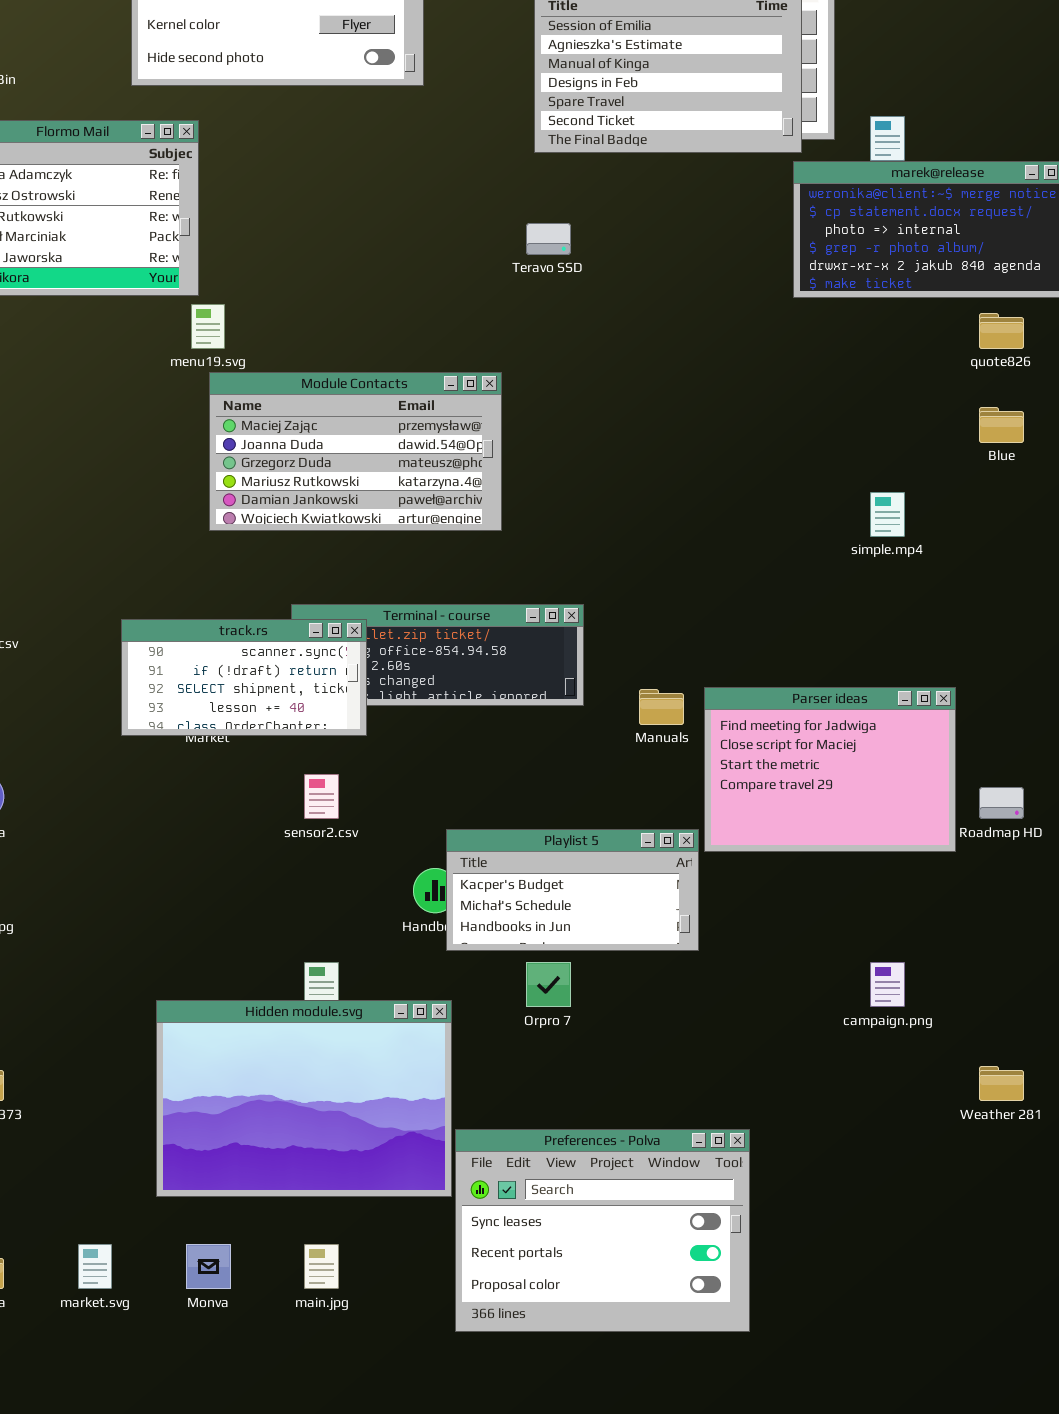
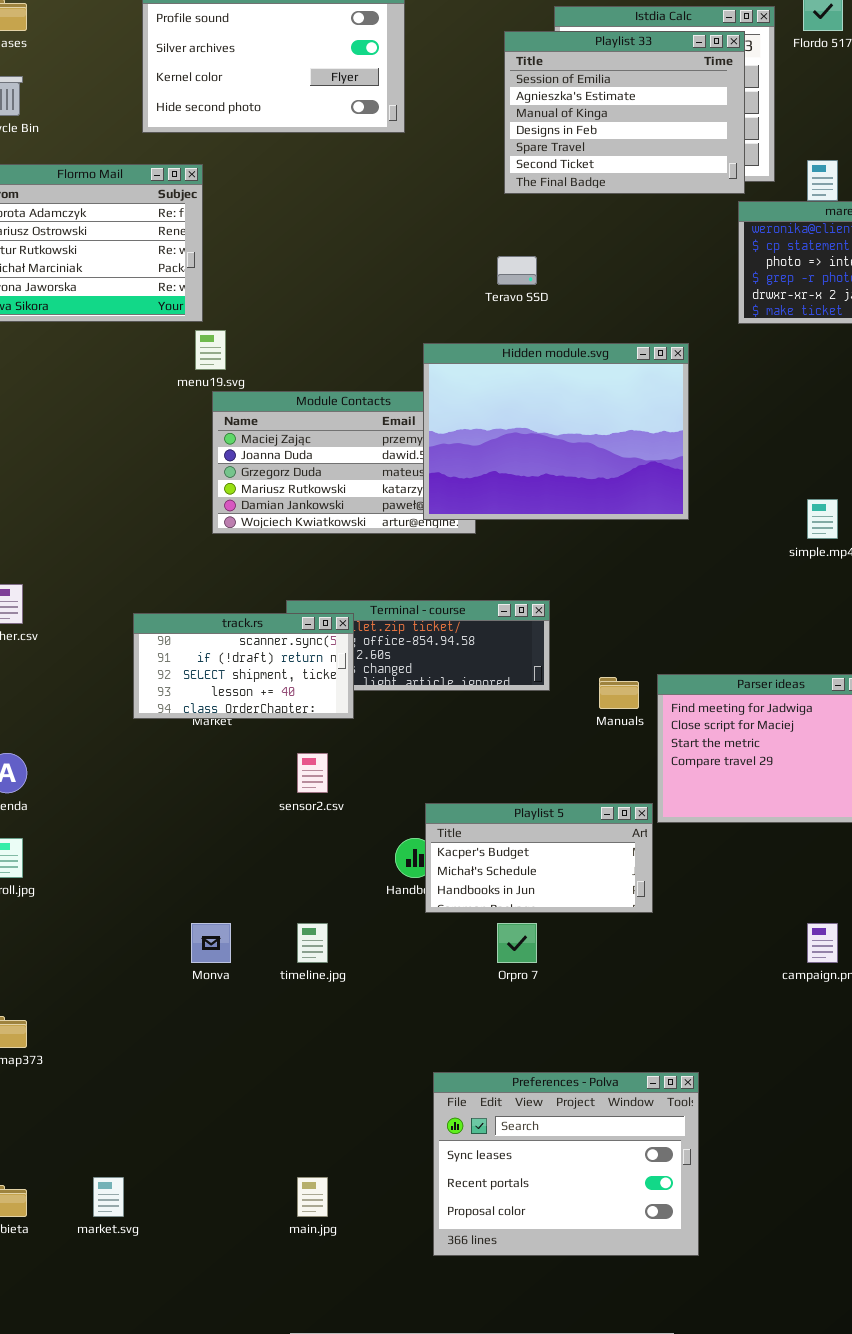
Hidden module.svg: [156,1000,452,1197] -> [423,343,689,520], moved
Monva: [186,1244,231,1289] -> [191,923,231,963], moved

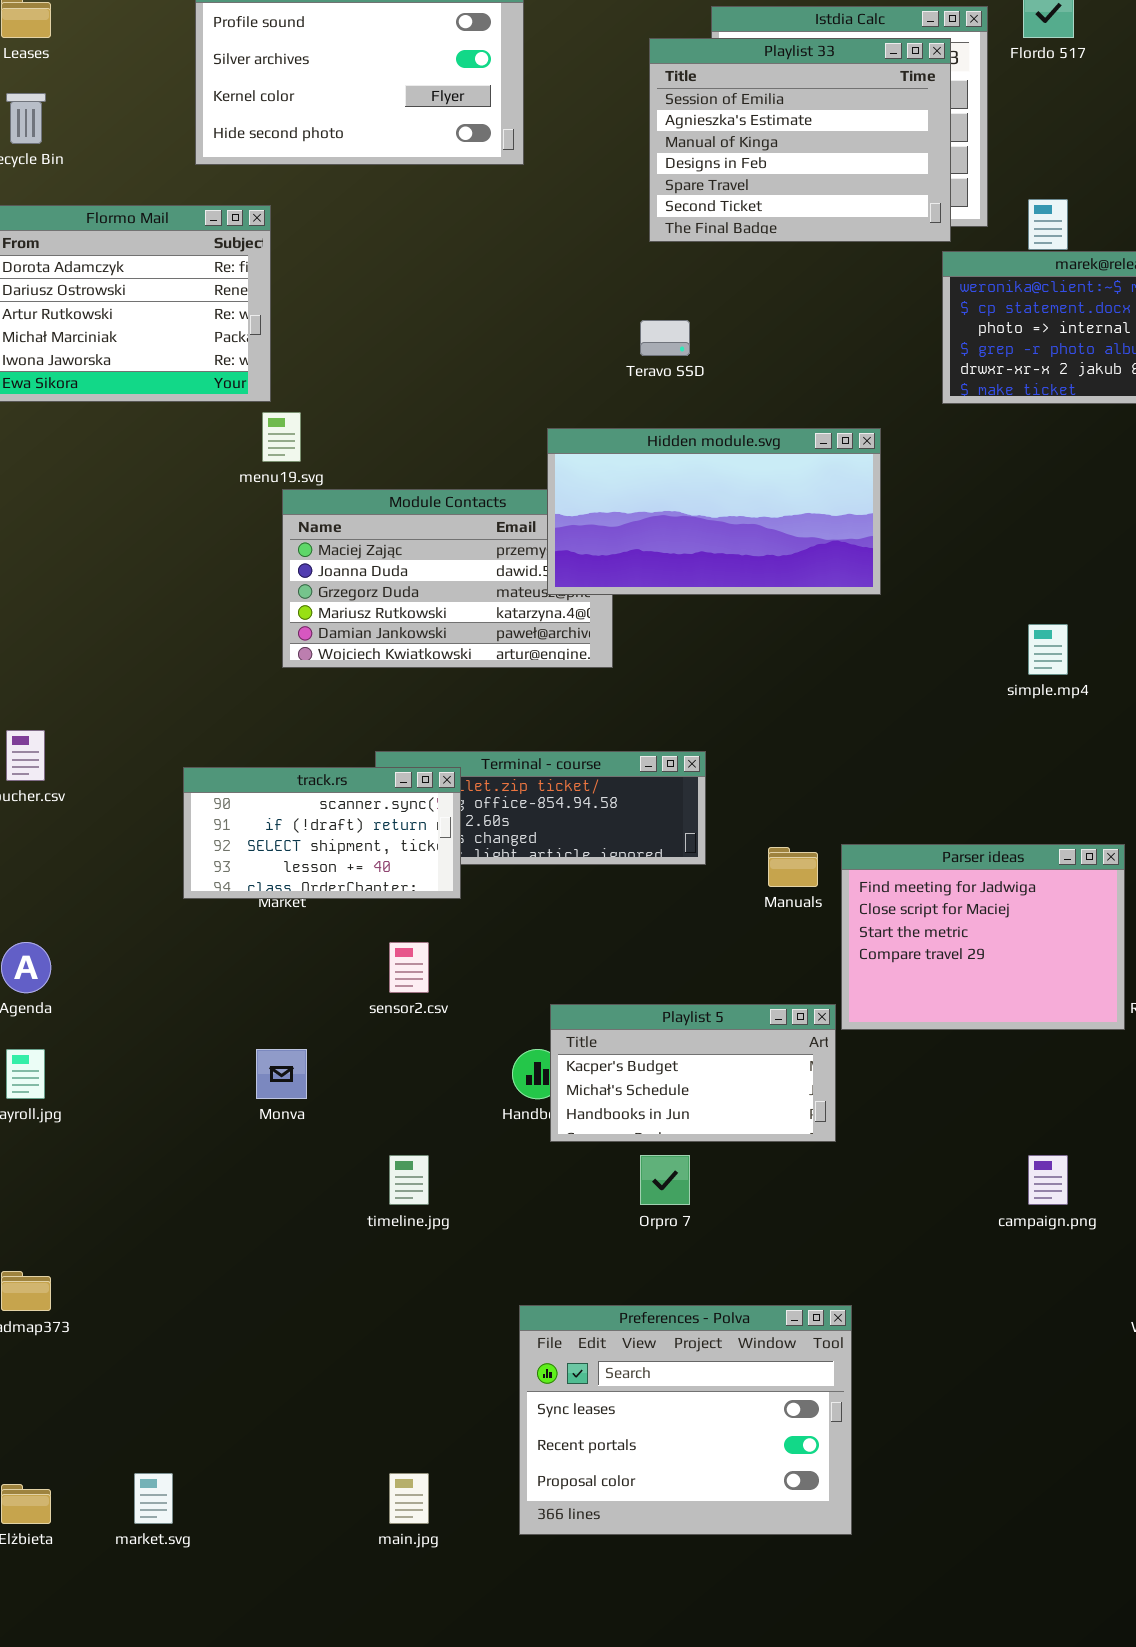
Hidden module.svg: [423,343,689,520] -> [547,428,881,595], resized
Monva: [191,923,231,963] -> [256,1049,307,1099], moved
Preferences - Polva: [433,1072,699,1256] -> [519,1305,852,1535], moved

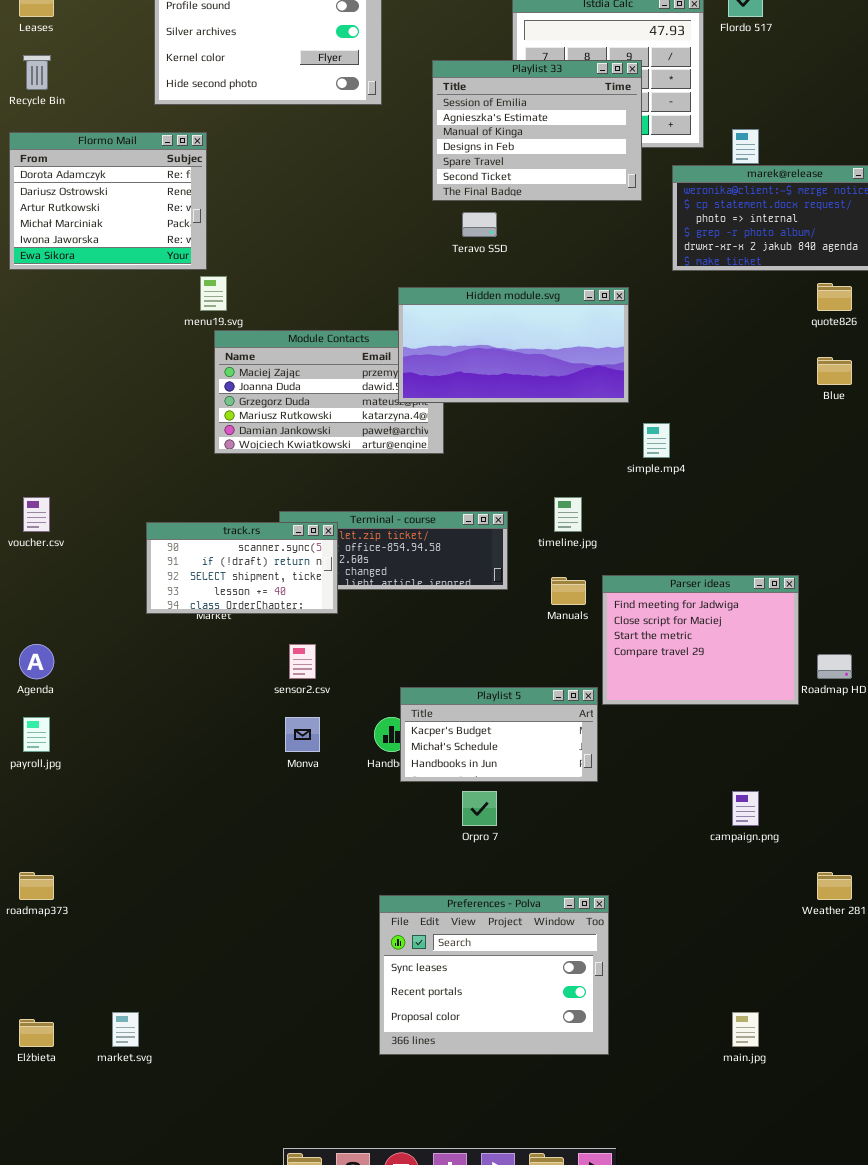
Playlist 33: [649,38,951,242] -> [432,60,642,201], moved
simple.mp4: [1028,624,1068,675] -> [643,423,670,458], moved
Monva: [256,1049,307,1099] -> [285,717,320,752], moved
timeline.jpg: [389,1155,429,1205] -> [554,497,582,532], moved
main.jpg: [389,1473,429,1524] -> [732,1012,759,1047], moved

